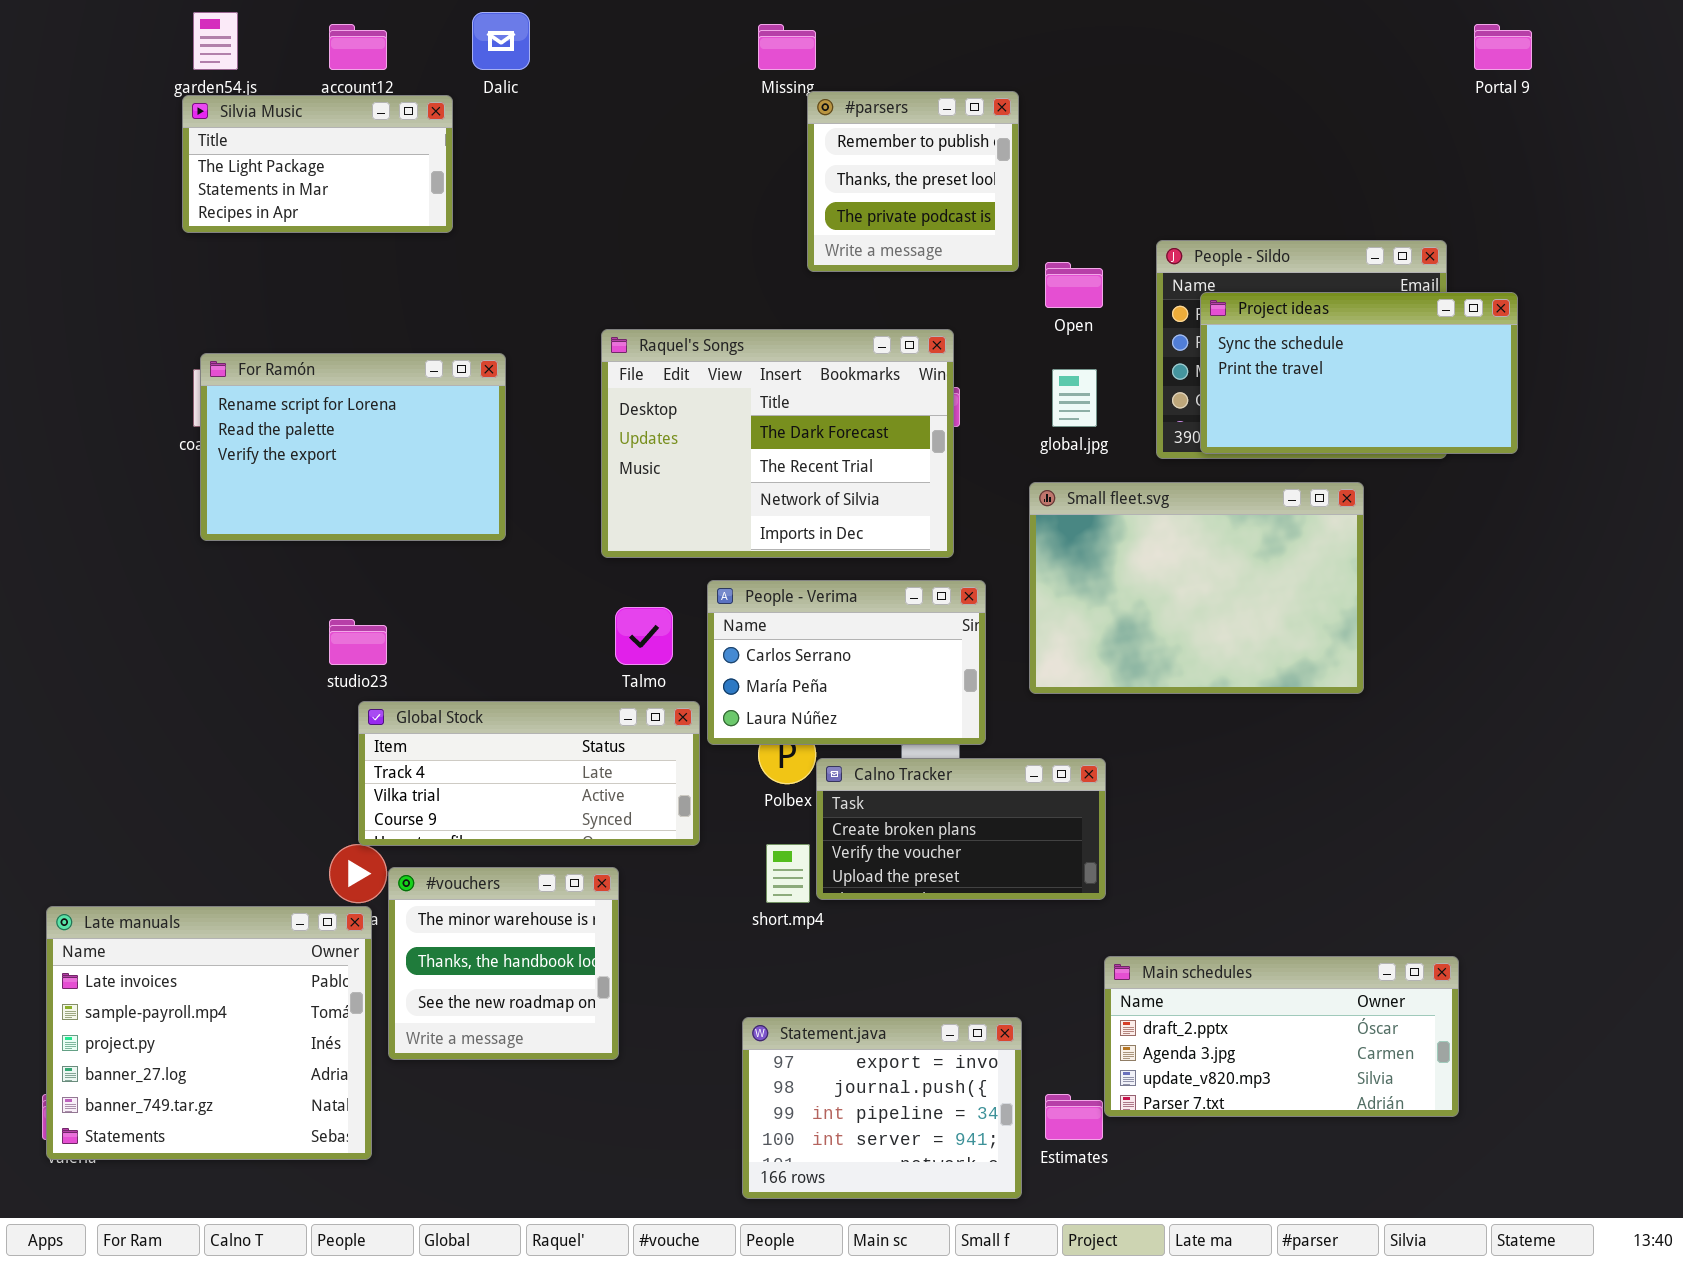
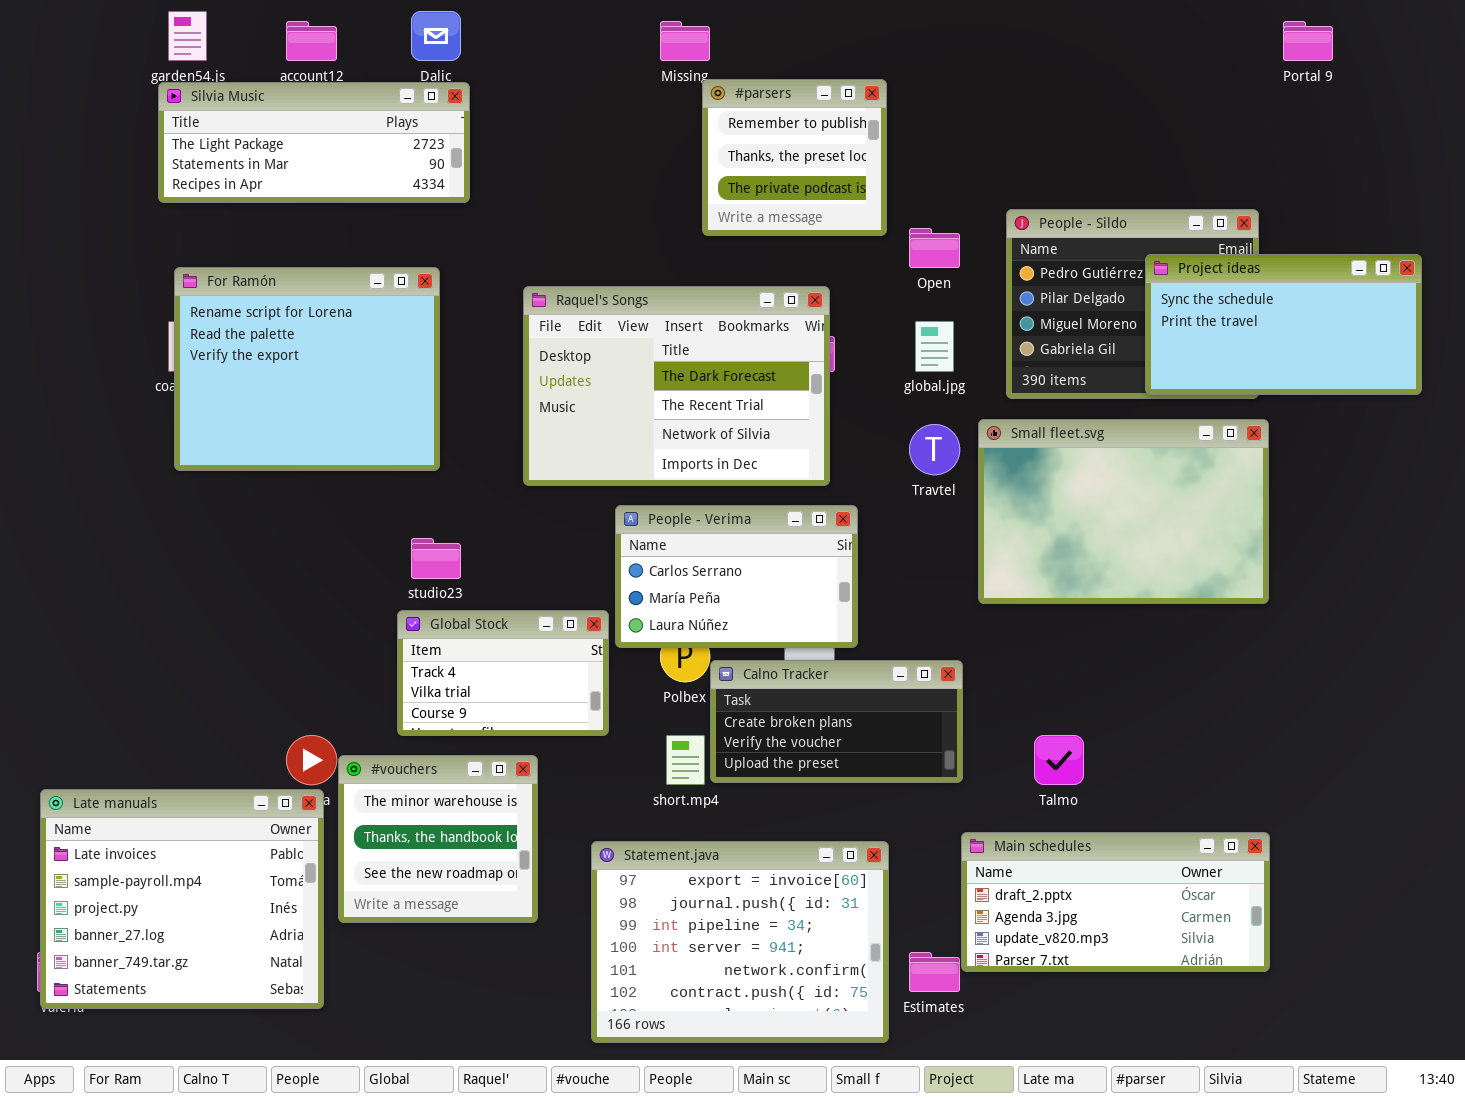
Silvia Music: [182,95,453,233] -> [158,82,470,203], resized
Project ideas: [1200,292,1518,454] -> [1145,254,1422,395], moved
For Ramón: [200,353,506,541] -> [174,267,440,471], resized
Small fleet.svg: [1029,482,1364,694] -> [978,419,1269,604], moved
Talmo: [615,607,673,665] -> [1034,735,1084,785], moved
studio23: [329,619,387,665] -> [411,538,461,579], moved
Global Stock: [358,701,700,846] -> [397,610,609,736], resized
Statement.java: [742,1017,1022,1199] -> [591,841,889,1043], resized

